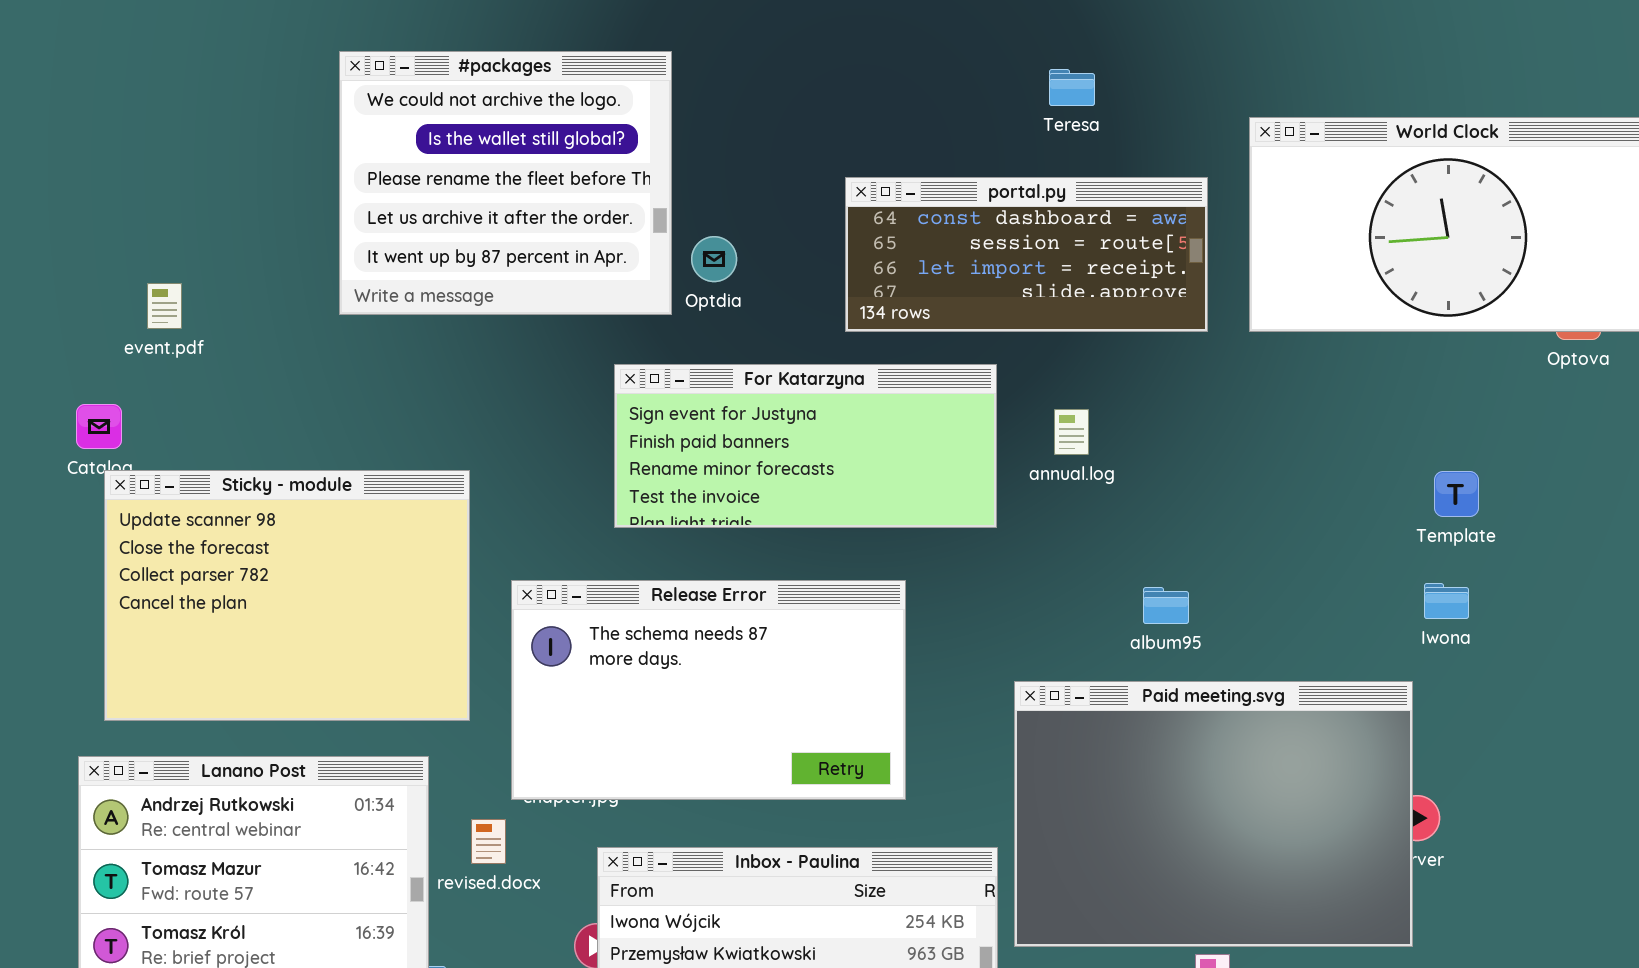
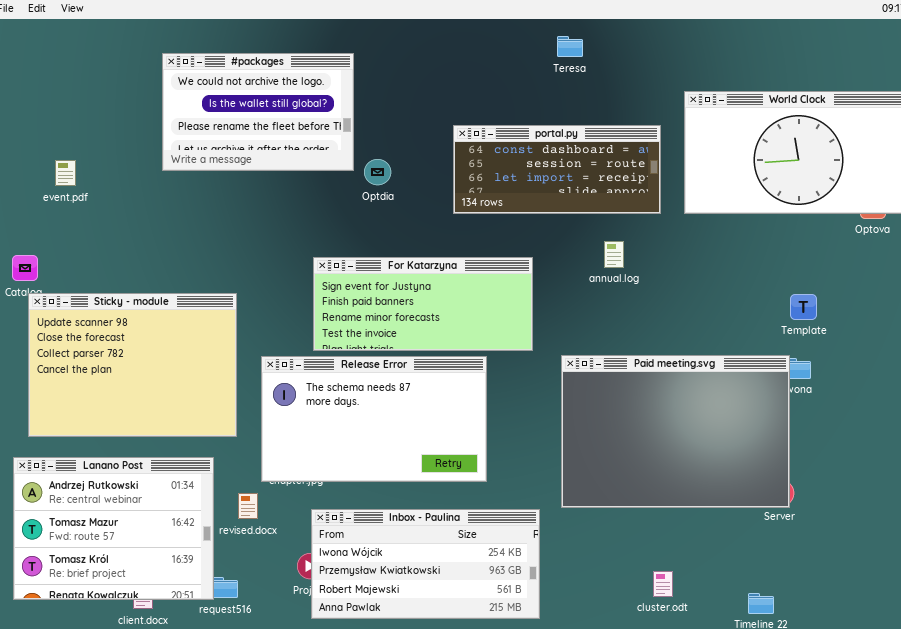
#packages: [339,51,672,315] -> [162,53,354,171], resized
Teresa: [1049,69,1095,106] -> [557,36,583,57], moved
event.pdf: [147,283,182,329] -> [55,160,76,186], moved
For Katarzyna: [614,364,997,528] -> [313,257,533,351], moved
annual.log: [1054,409,1089,455] -> [604,241,624,268], moved
Paid meeting.svg: [1014,681,1413,947] -> [561,355,790,508], moved

